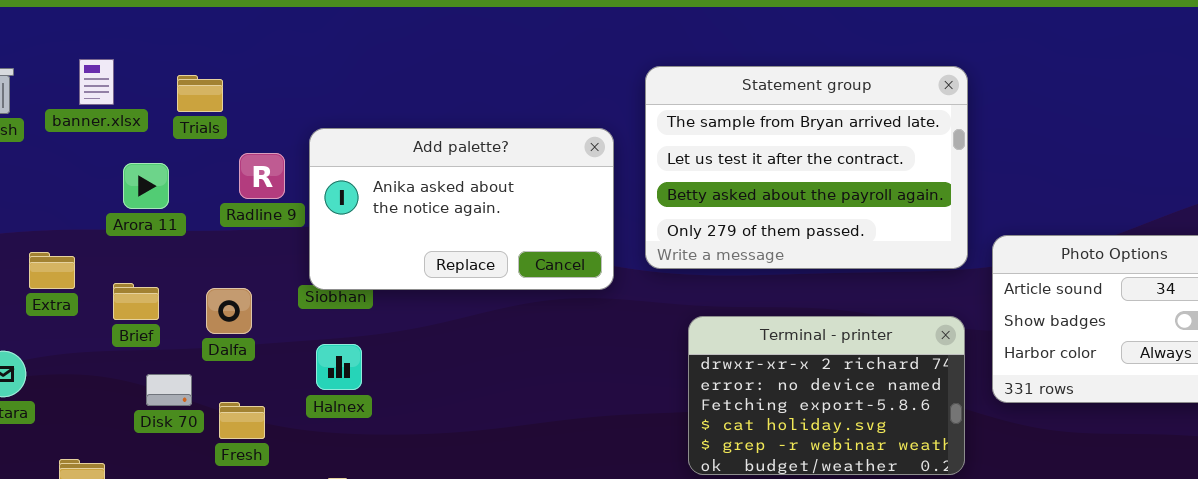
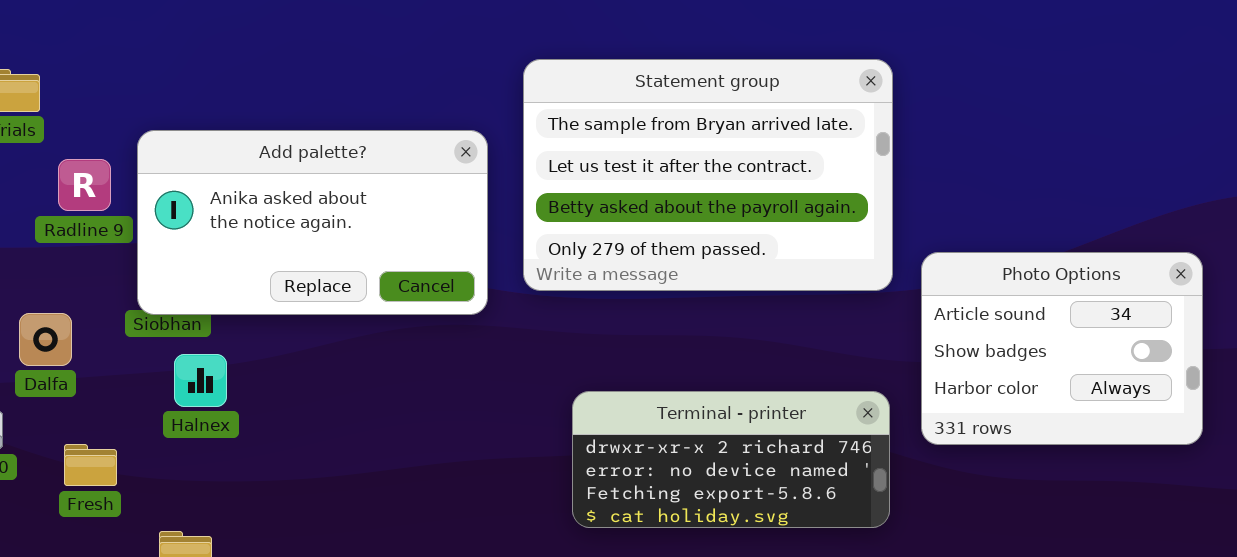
Terminal - printer: [688,316,965,475] -> [572,391,890,528], resized
Halnex: [316,344,362,390] -> [174,354,227,407], moved
Fresh: [219,402,265,439] -> [64,444,117,486], moved

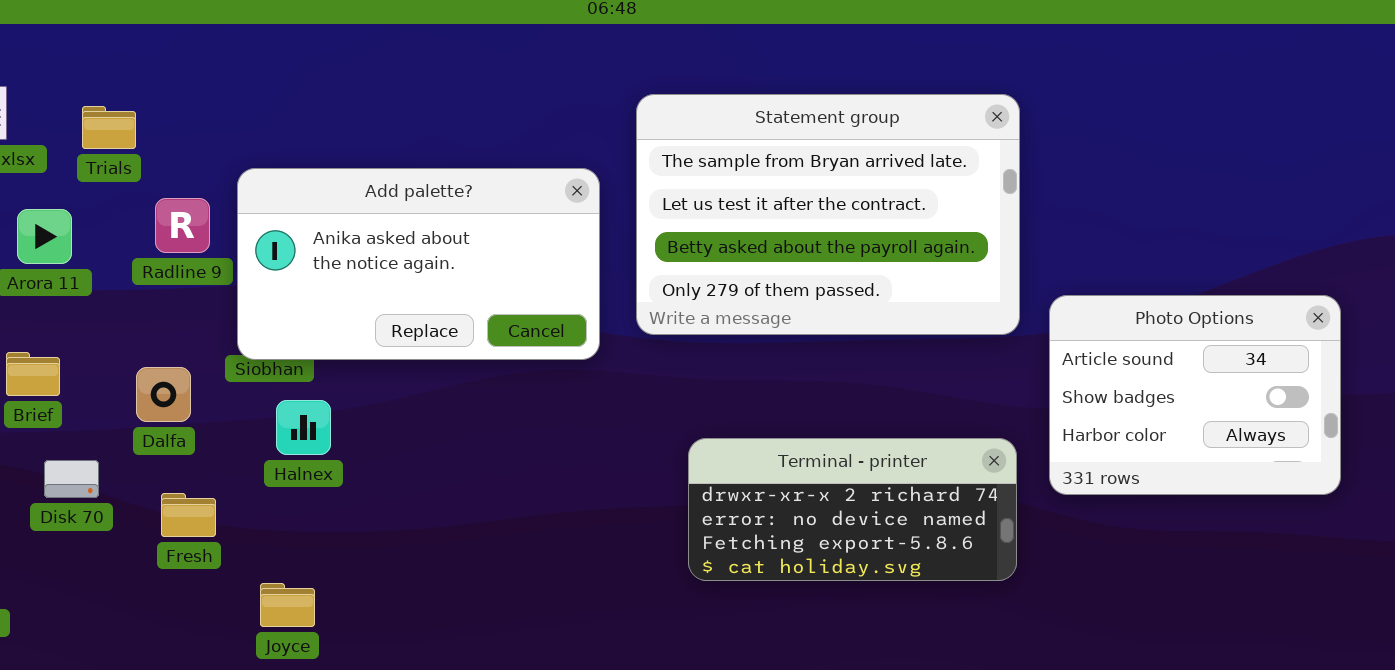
Dalfa: [19,313,72,366] -> [136,367,191,422], moved

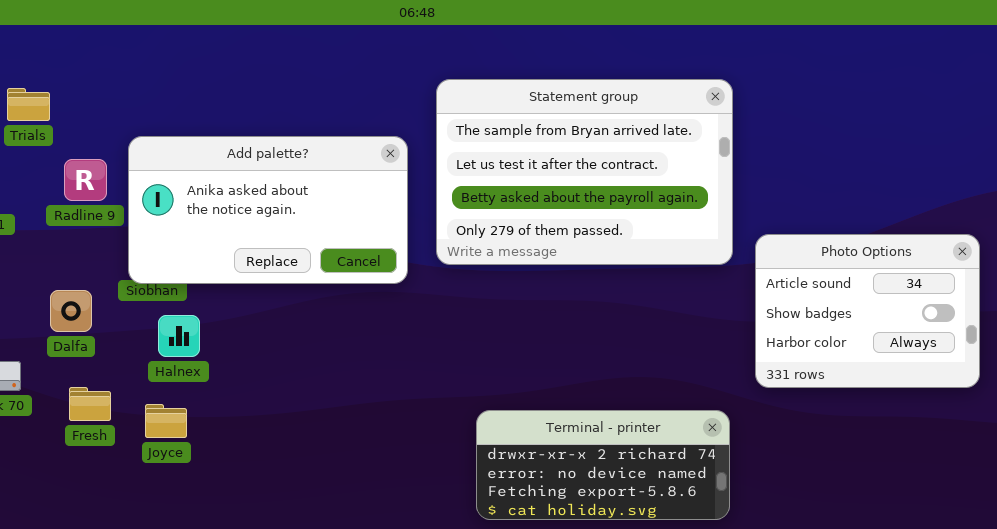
Terminal - printer: [688,438,1017,581] -> [476,410,730,520], moved
Joyce: [260,583,315,627] -> [145,404,187,438], moved

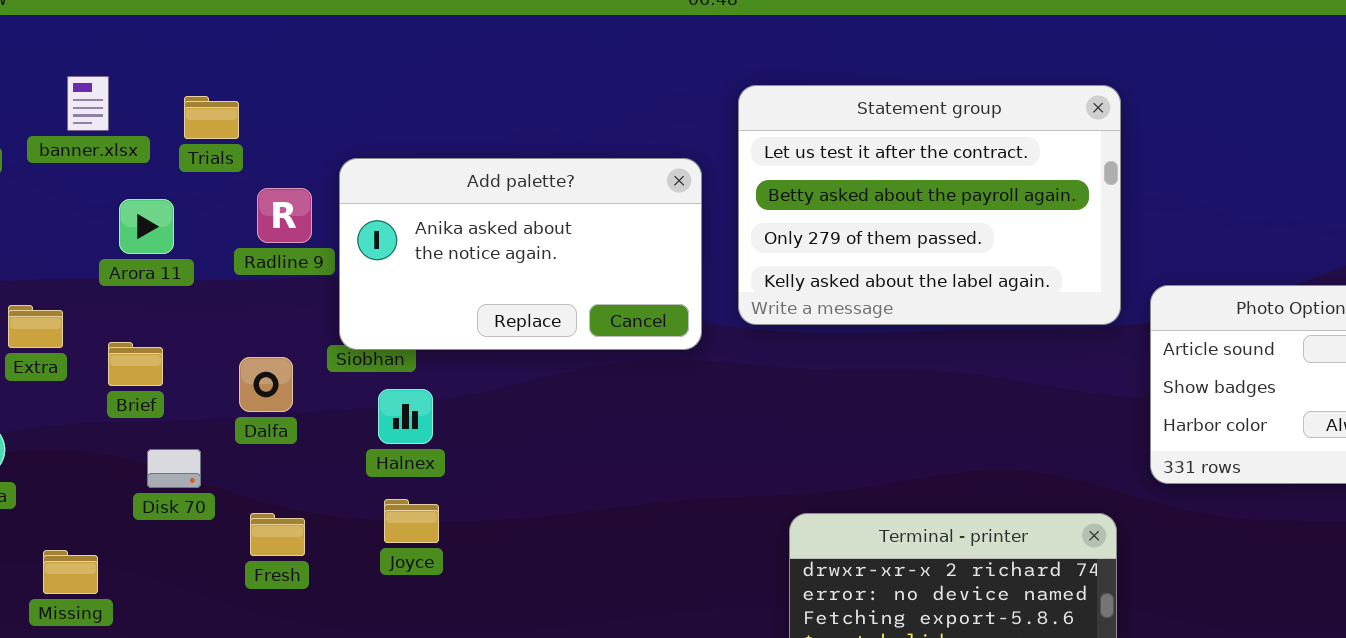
Statement group: [436,79,733,265] -> [738,85,1121,325], scrolled down 1 row
Fresh: [69,387,111,421] -> [250,513,305,556], moved
Joyce: [145,404,187,438] -> [384,499,439,543], moved

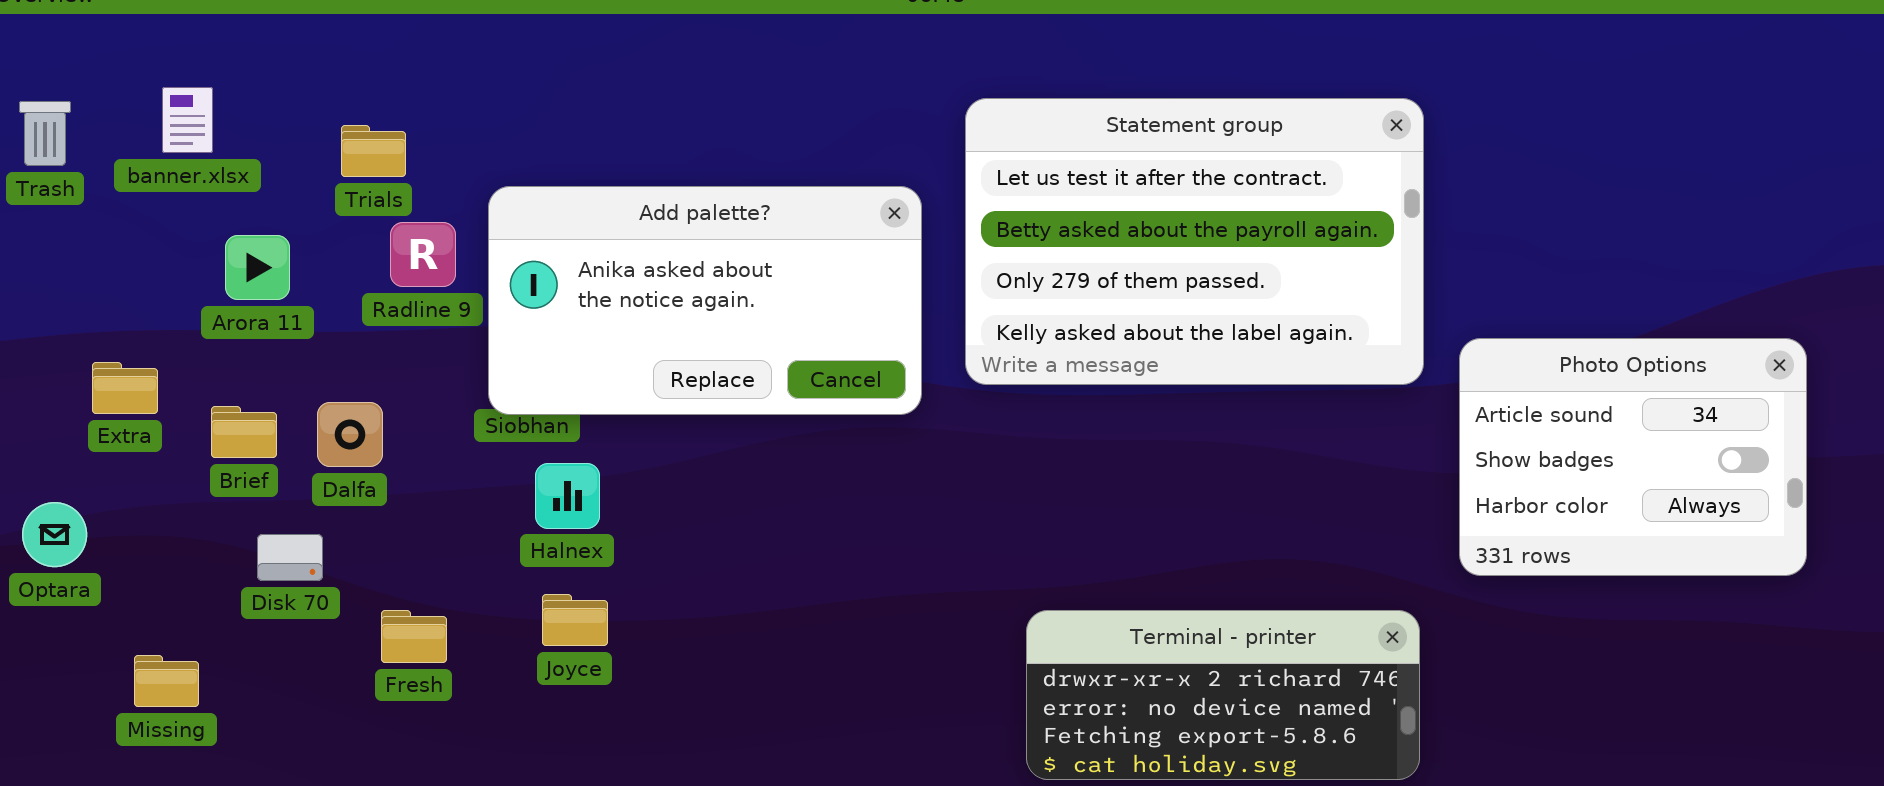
Trials: [184,96,239,139] -> [341,125,406,177], moved
Dalfa: [239,357,293,412] -> [317,402,383,467], moved

